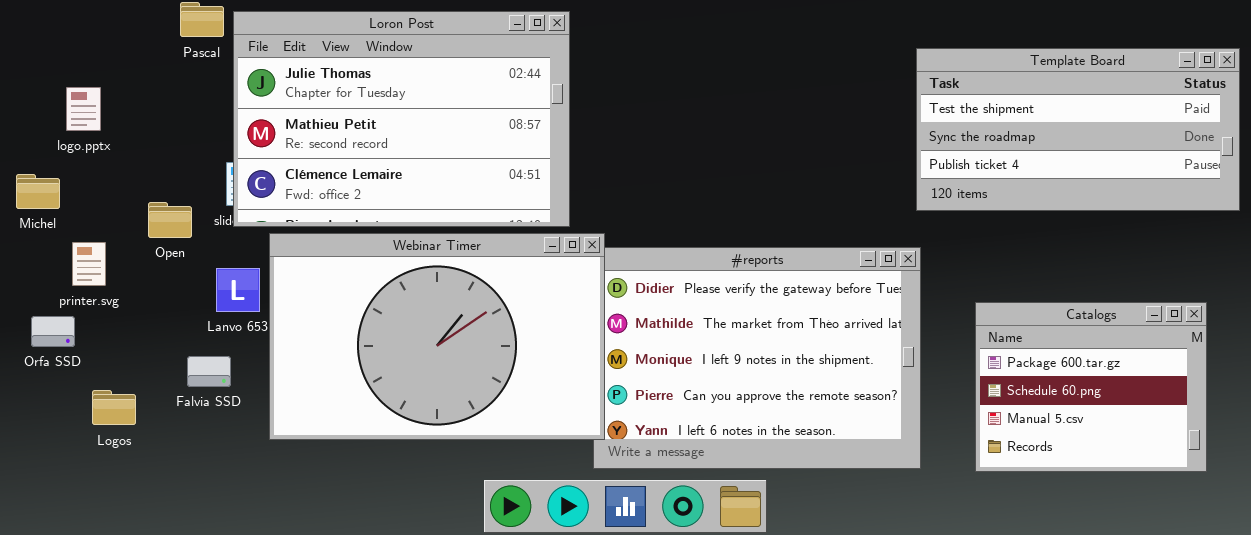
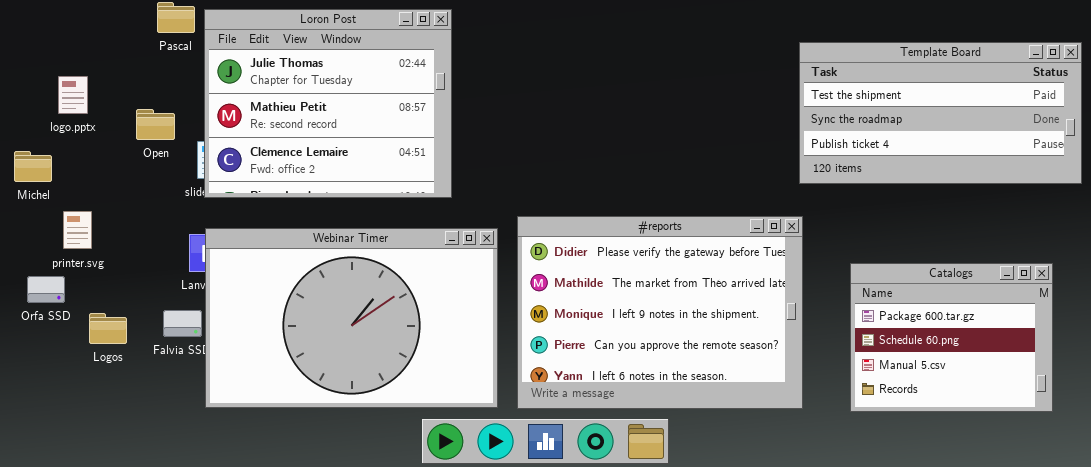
Loron Post: [233,11,570,227] -> [204,9,452,198], resized
Open: [148,202,192,238] -> [136,109,175,140], moved
Webinar Timer: [269,233,605,440] -> [205,228,498,408], moved
Logos: [92,390,136,425] -> [89,313,127,344], moved

